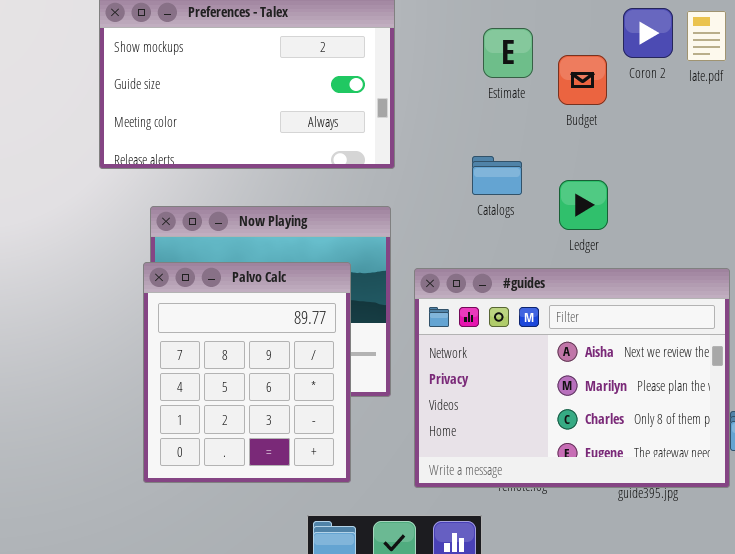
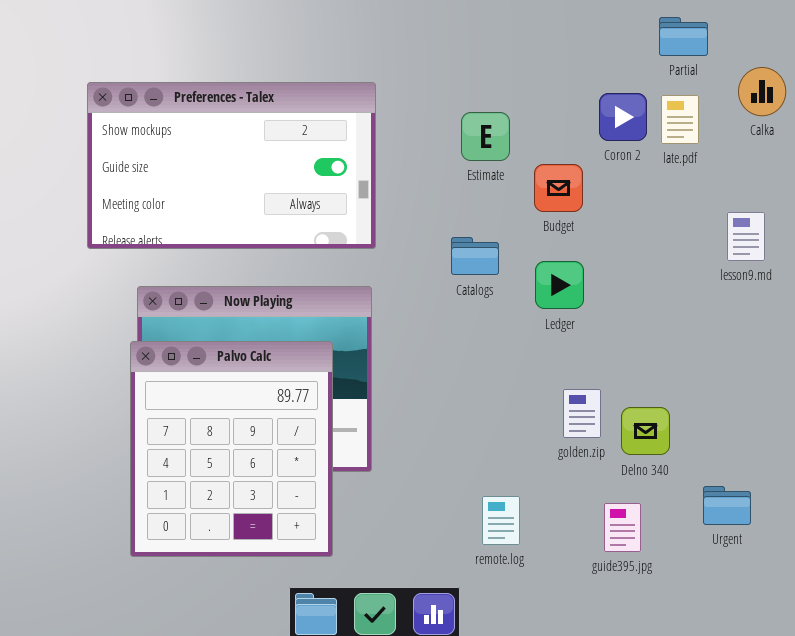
Budget: [558,55,607,105] -> [534,164,583,212], moved
#guides: [414,268,730,488] -> none, closed

